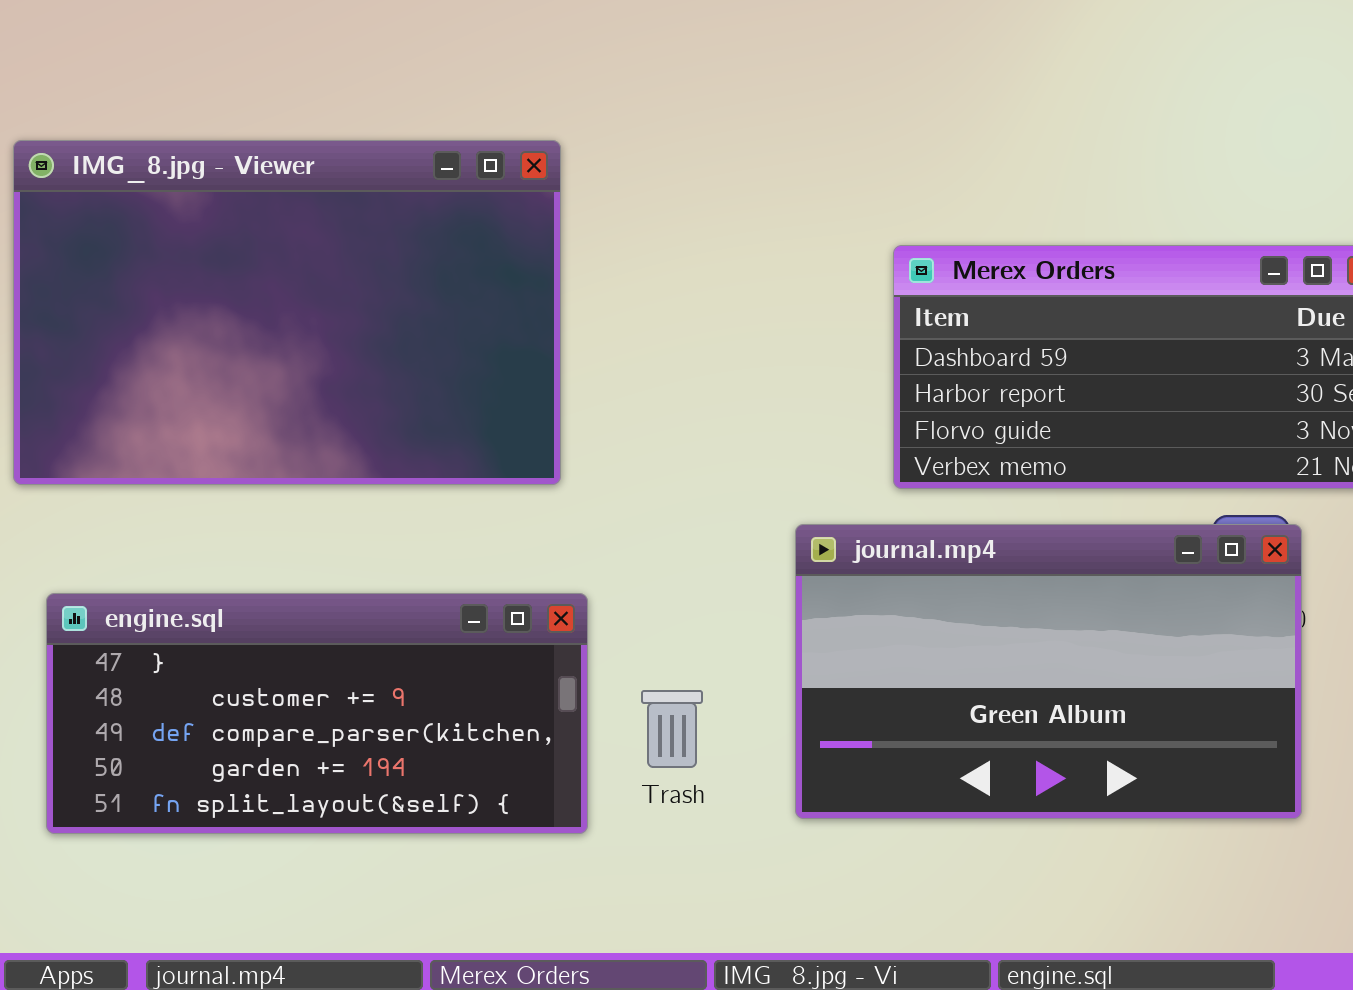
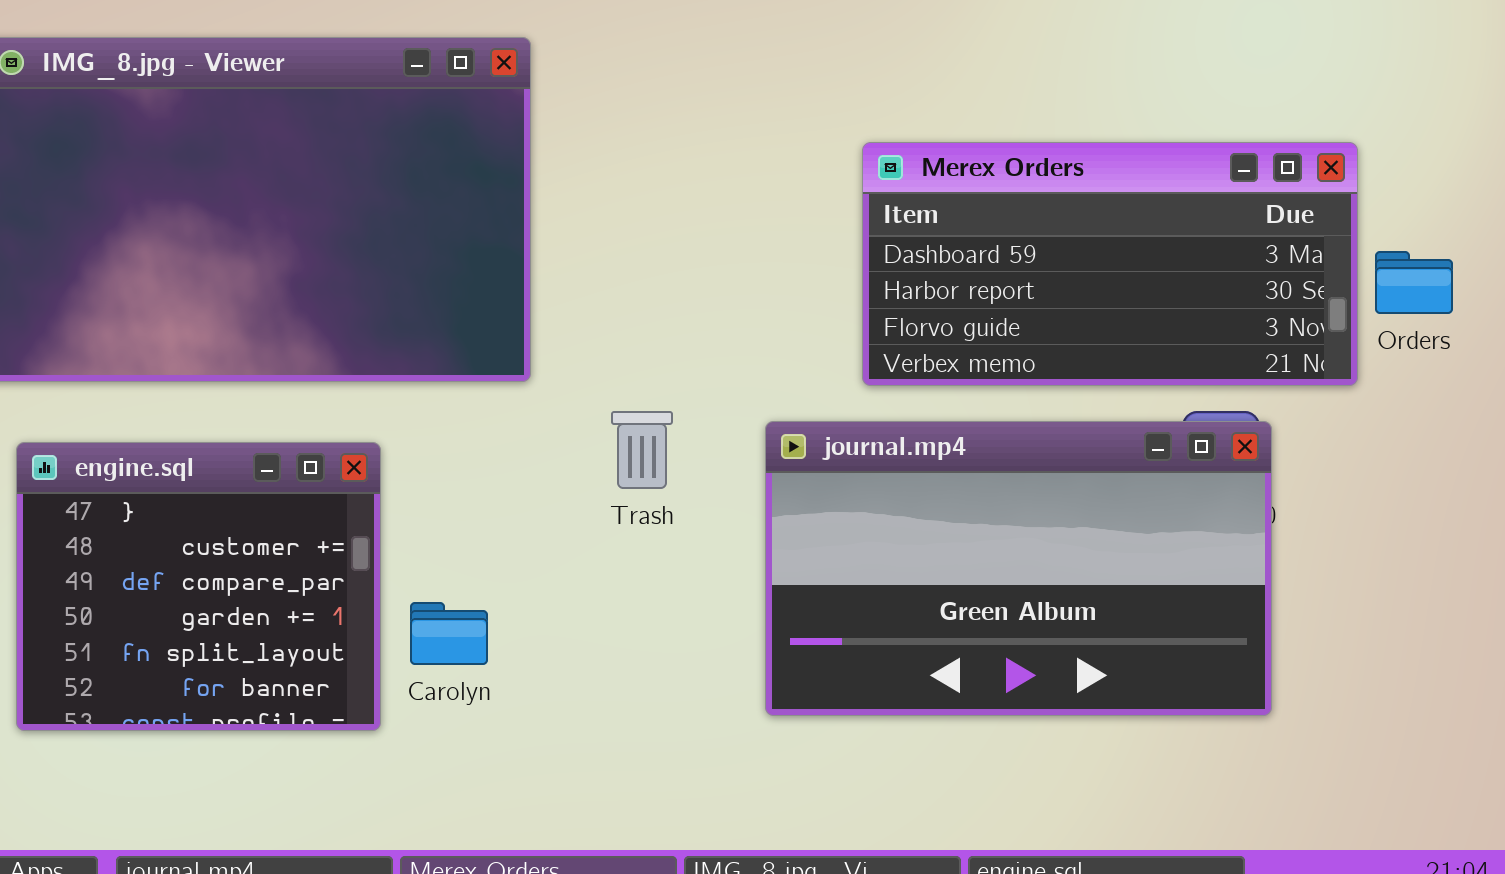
engine.sql: [46,593,588,834] -> [16,442,381,731], resized
Trash: [641,690,703,768] -> [611,411,673,489], moved

